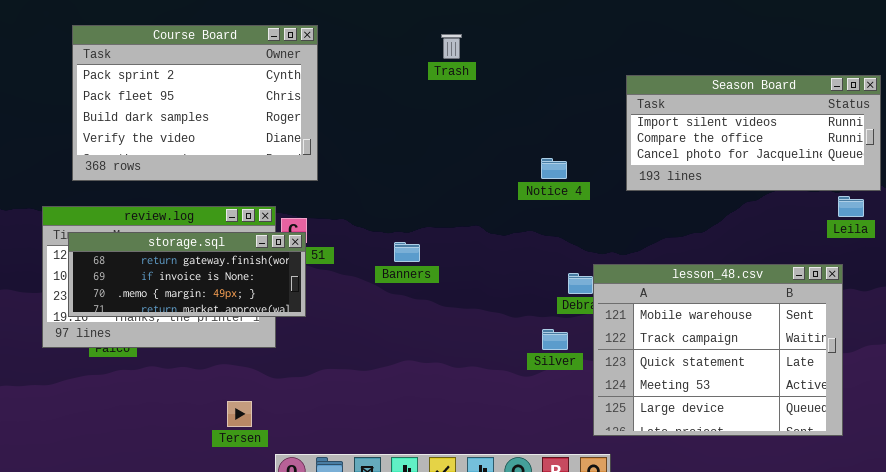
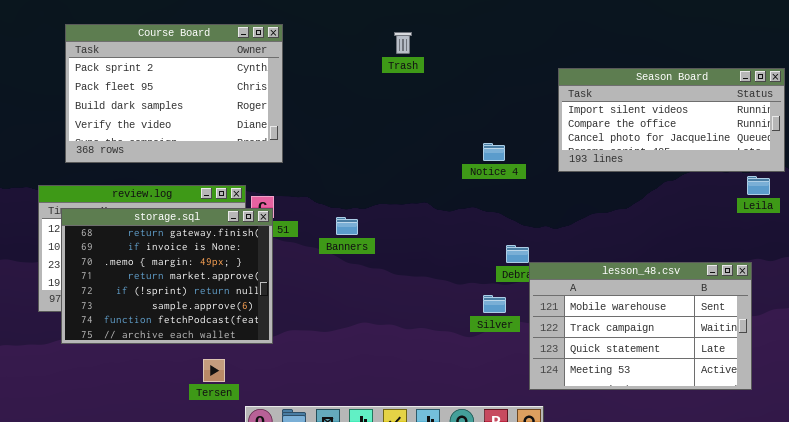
storage.sql: [68,232,306,317] -> [61,208,273,344], resized
Banners: [394,242,420,262] -> [336,217,358,235], moved
lesson_48.csv: [593,264,843,436] -> [529,262,752,390], resized

